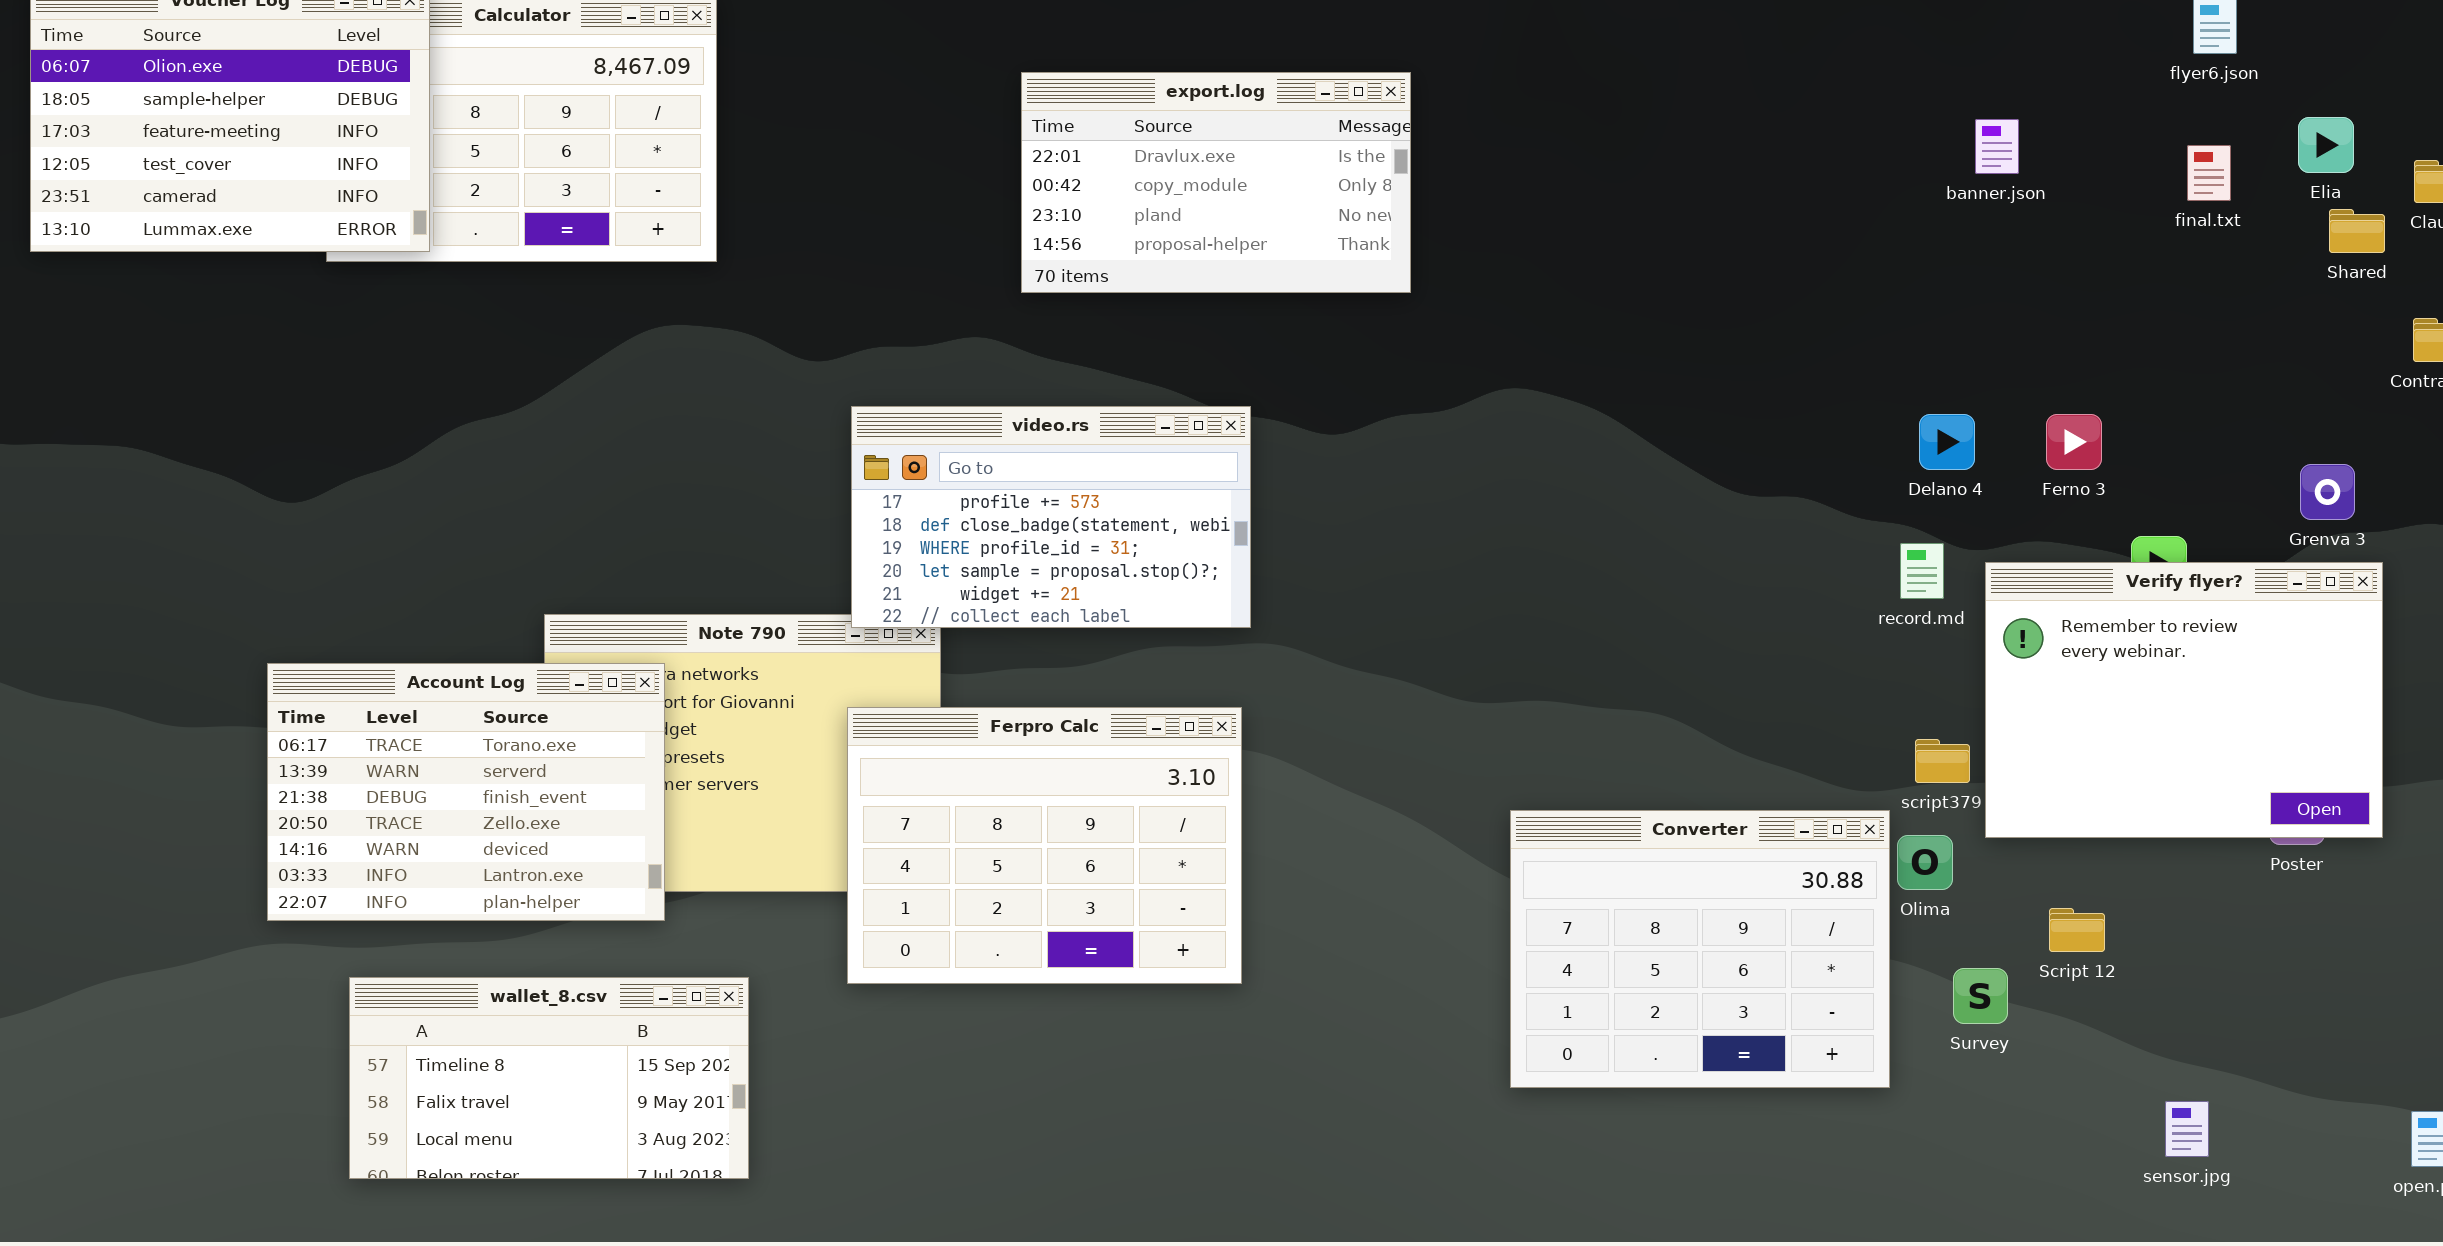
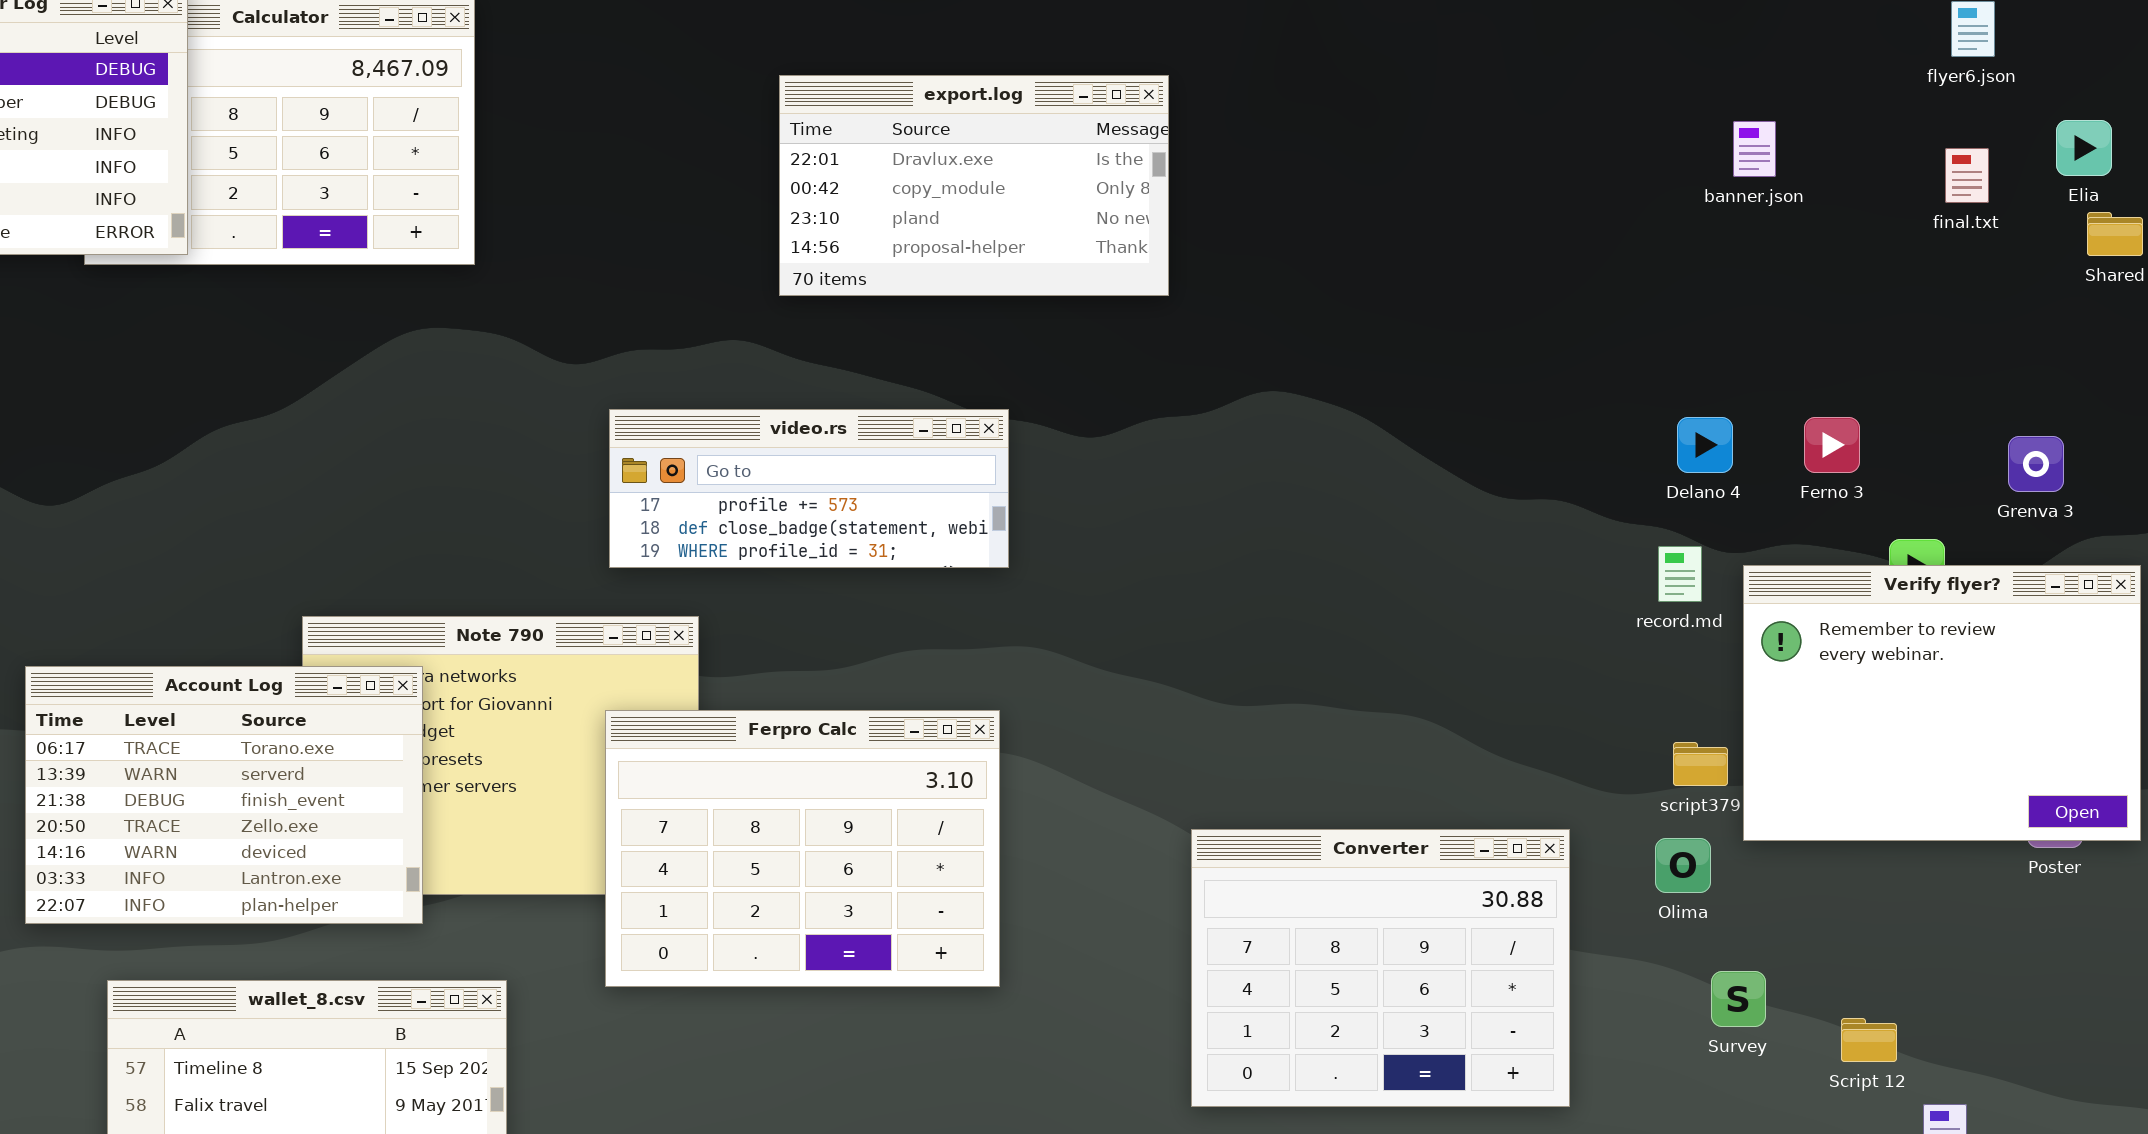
video.rs: [851,406,1251,628] -> [609,409,1009,568], resized
Grenva 3: [2300,464,2355,520] -> [2008,436,2064,492], moved
Converter: [1510,810,1890,1088] -> [1191,829,1570,1107], moved
Script 12: [2049,908,2105,952] -> [1841,1018,1897,1062], moved

